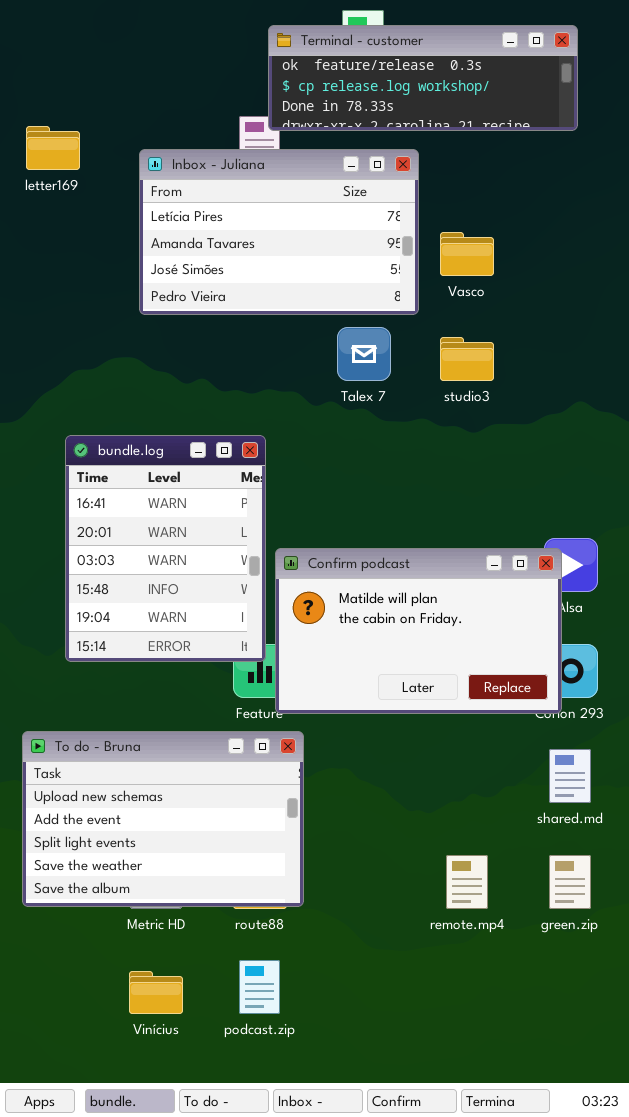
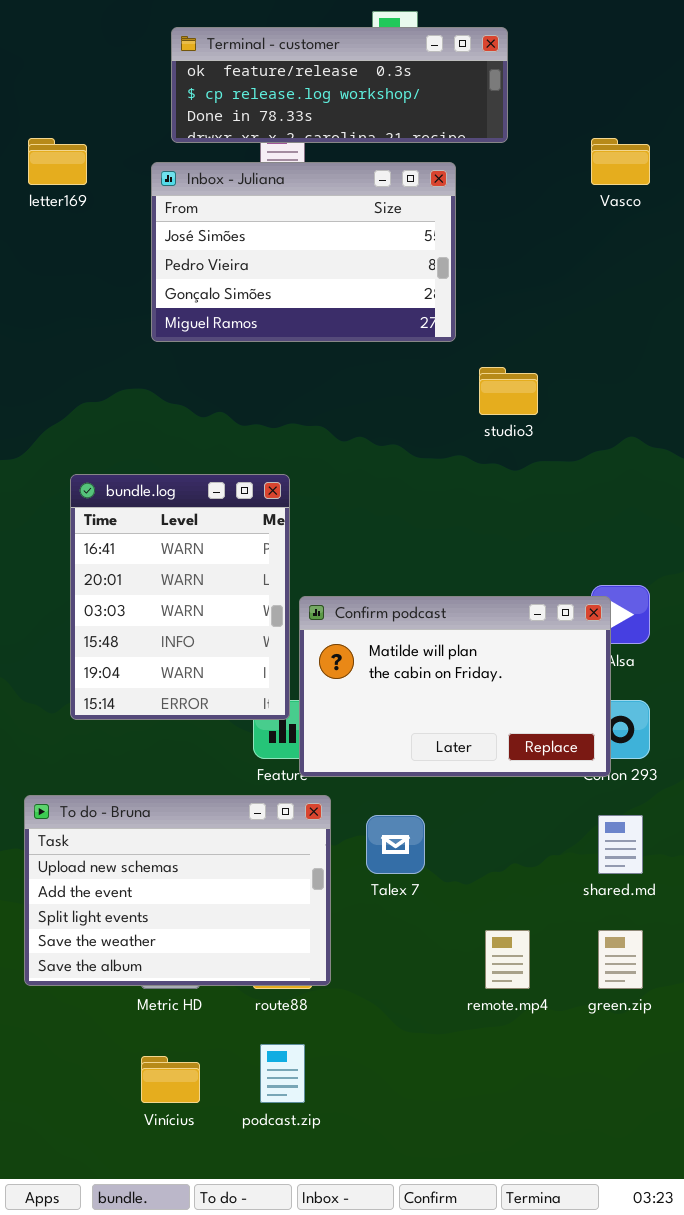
Terminal - customer: [268,25,578,131] -> [171,27,508,143], moved
Inbox - Juliana: [139,149,419,315] -> [151,162,456,342], scrolled down 2 rows
Vasco: [440,232,494,276] -> [591,138,650,185], moved
Talex 7: [337,327,391,381] -> [366,815,425,874], moved

